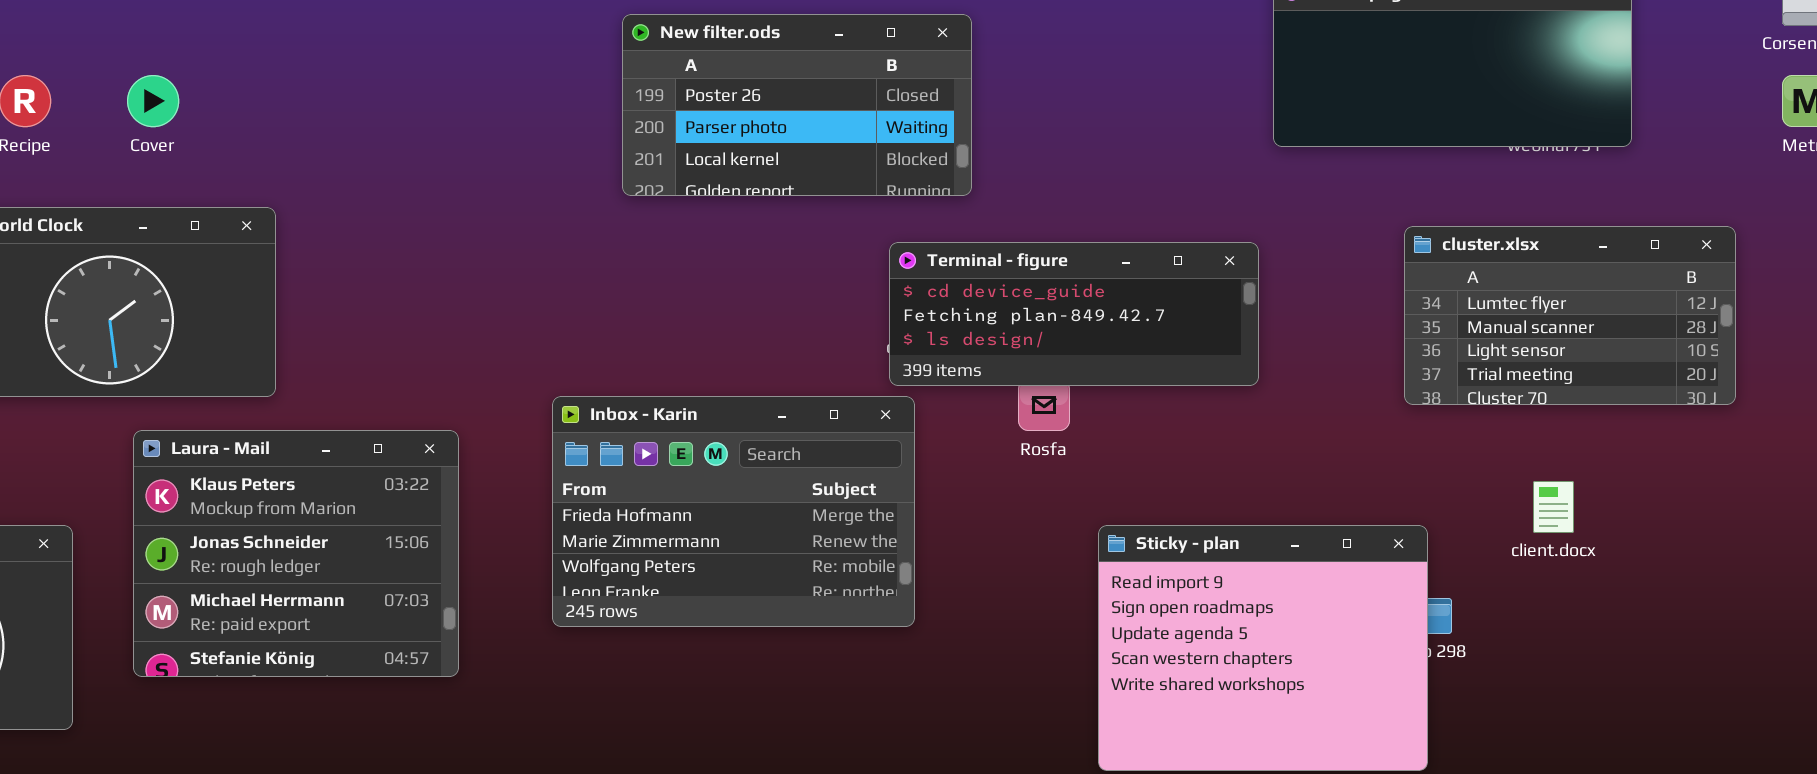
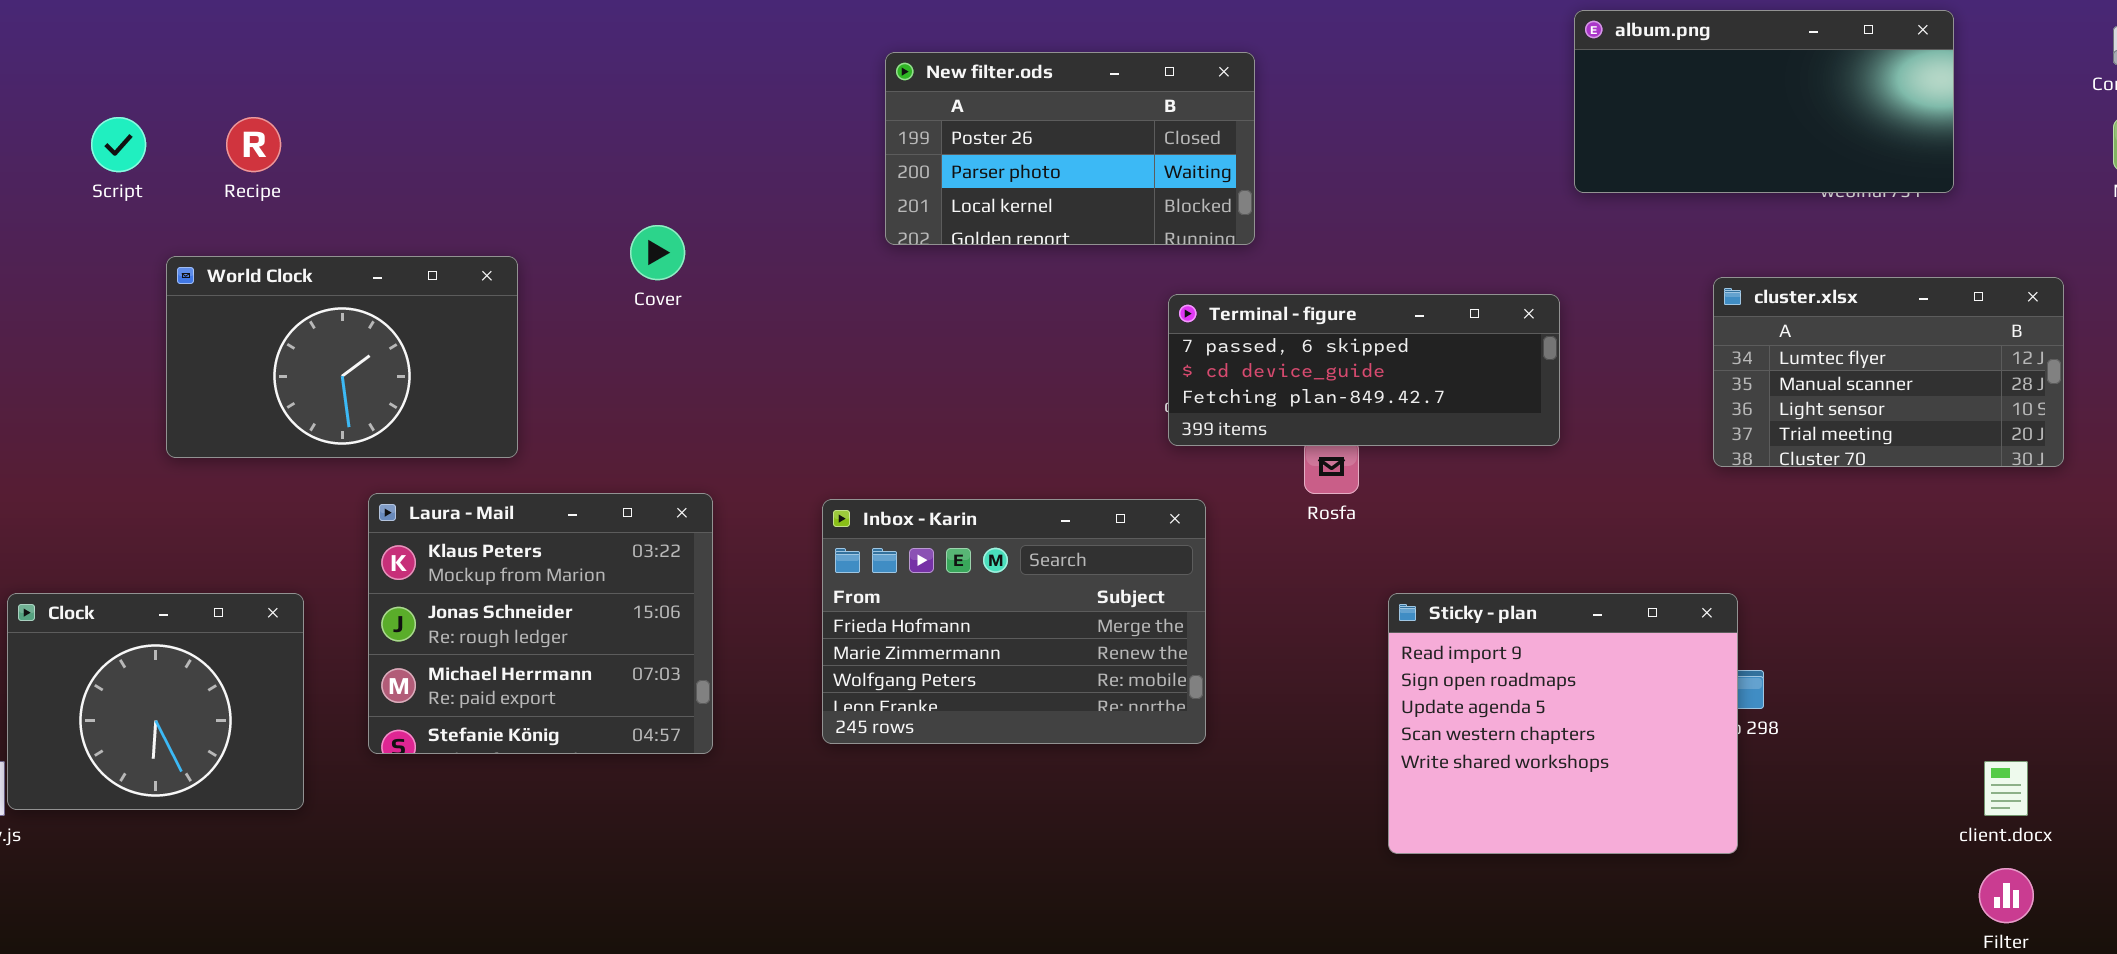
Cover: [127,75,179,127] -> [630,225,685,280], moved
Terminal - figure: [889,242,1259,386] -> [1168,294,1560,446], scrolled up 1 row
Inbox - Karin: [552,396,915,627] -> [822,499,1206,744], moved
client.docx: [1533,481,1574,533] -> [1984,761,2028,816], moved

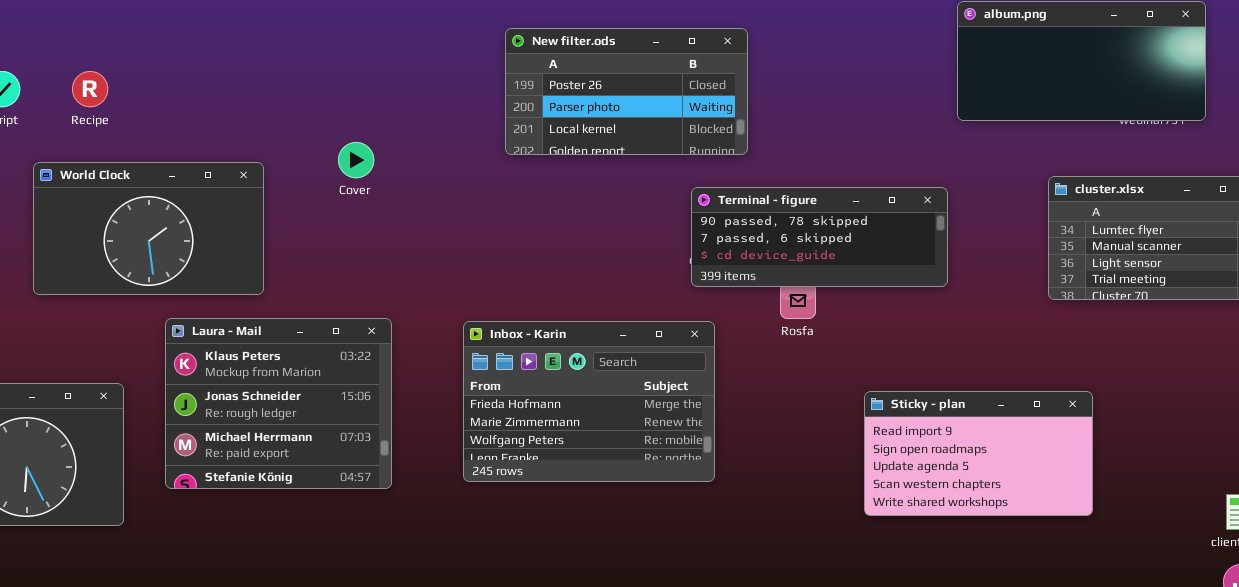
Terminal - figure: [1168,294,1560,446] -> [691,187,948,287], scrolled up 1 row
Sticky - plan: [1388,593,1738,854] -> [864,391,1093,516], moved, resized

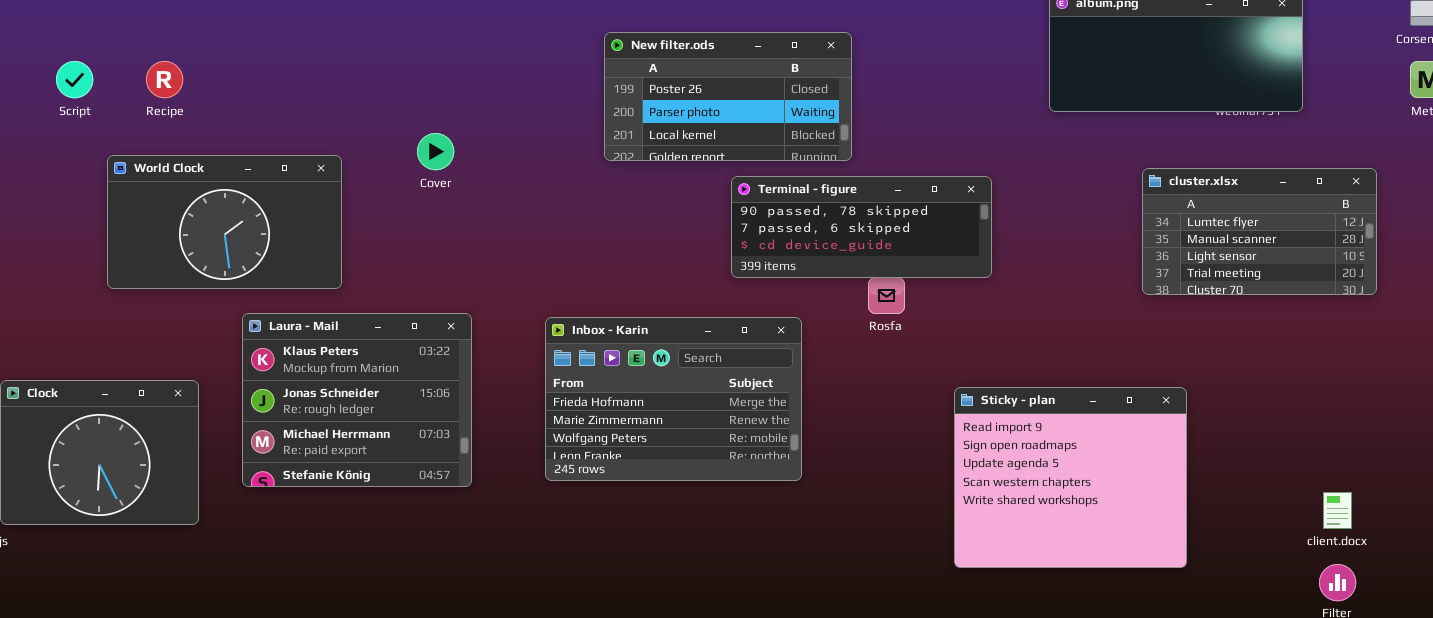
New filter.ods: [505,28,748,155] -> [604,32,852,161], moved
Terminal - figure: [691,187,948,287] -> [731,176,992,278], moved
Sticky - plan: [864,391,1093,516] -> [954,387,1187,568], resized

